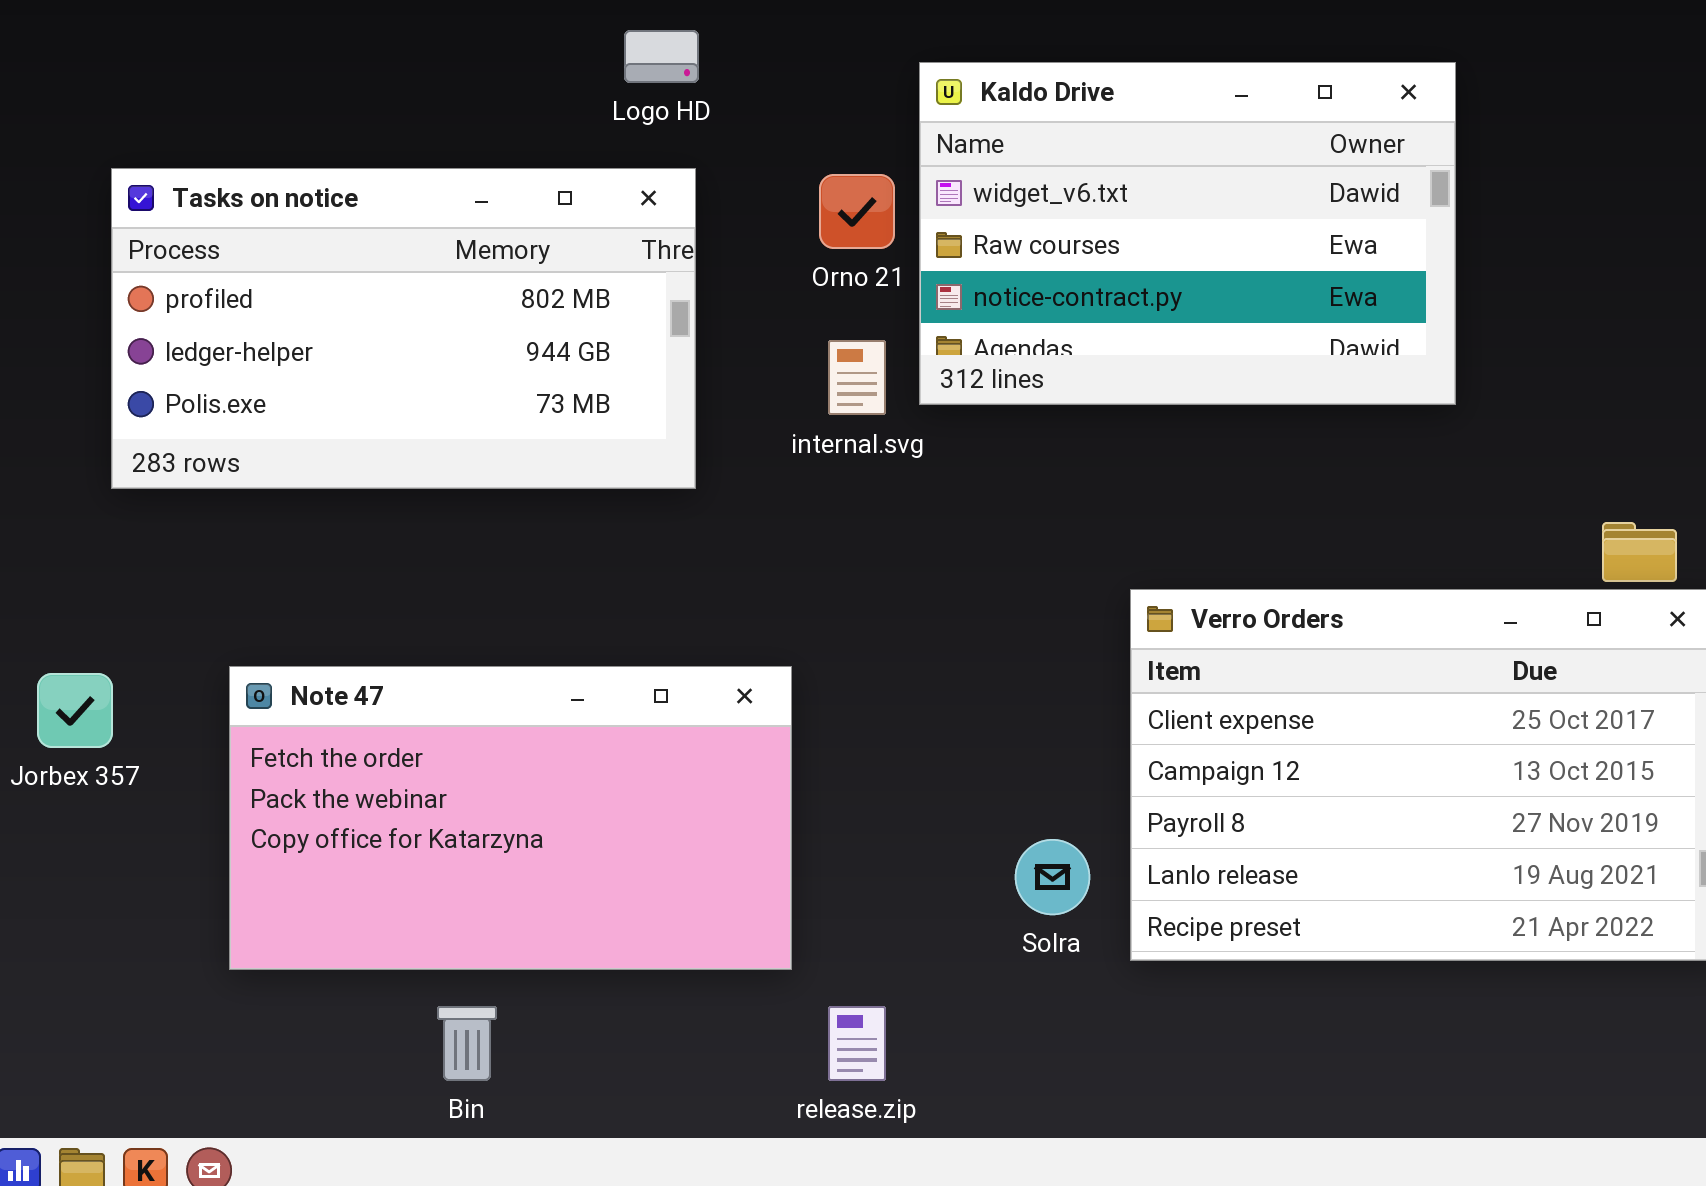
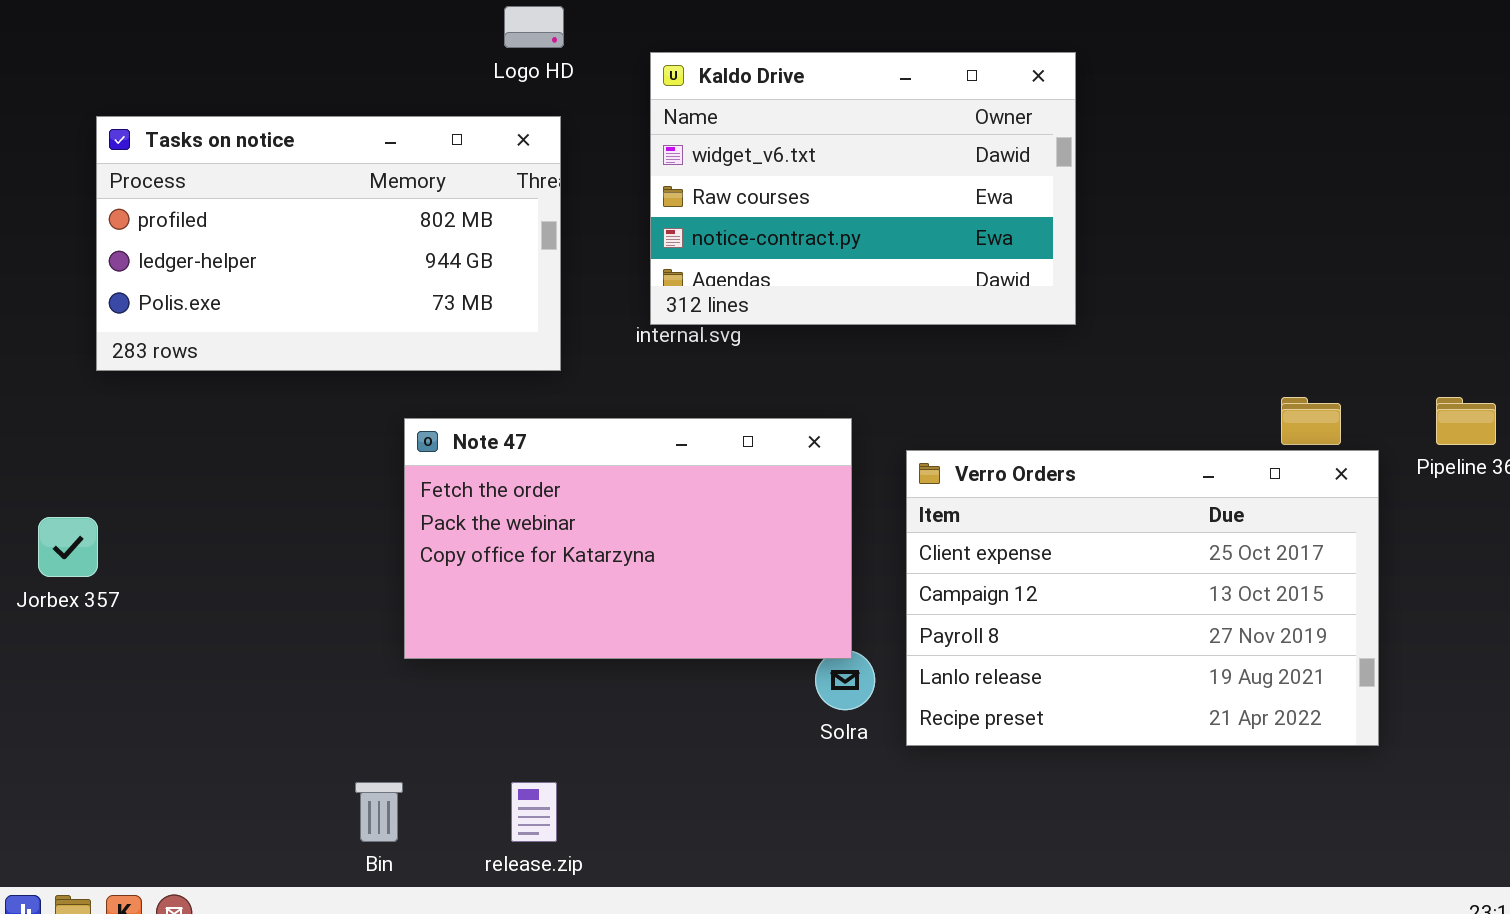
Kaldo Drive: [919,62,1456,405] -> [650,52,1076,325], moved
Note 47: [229,666,792,970] -> [404,418,852,659], moved
release.zip: [828,1006,886,1081] -> [511,782,557,842], moved

